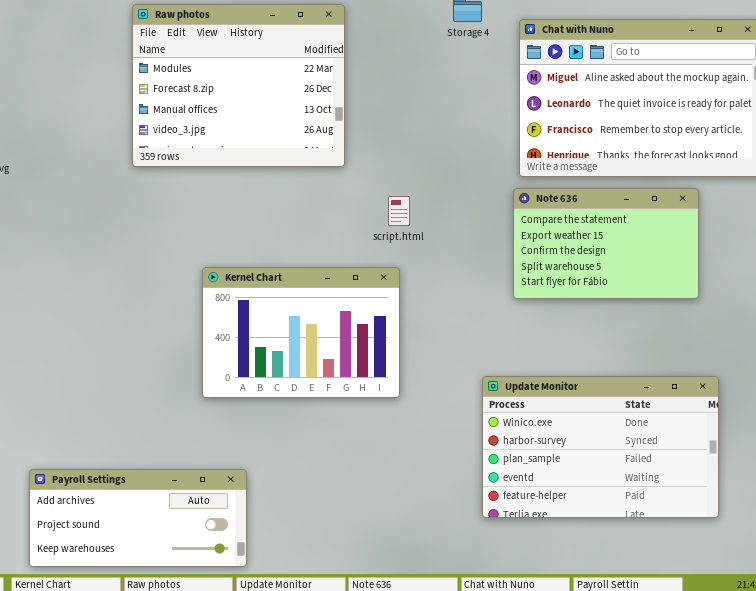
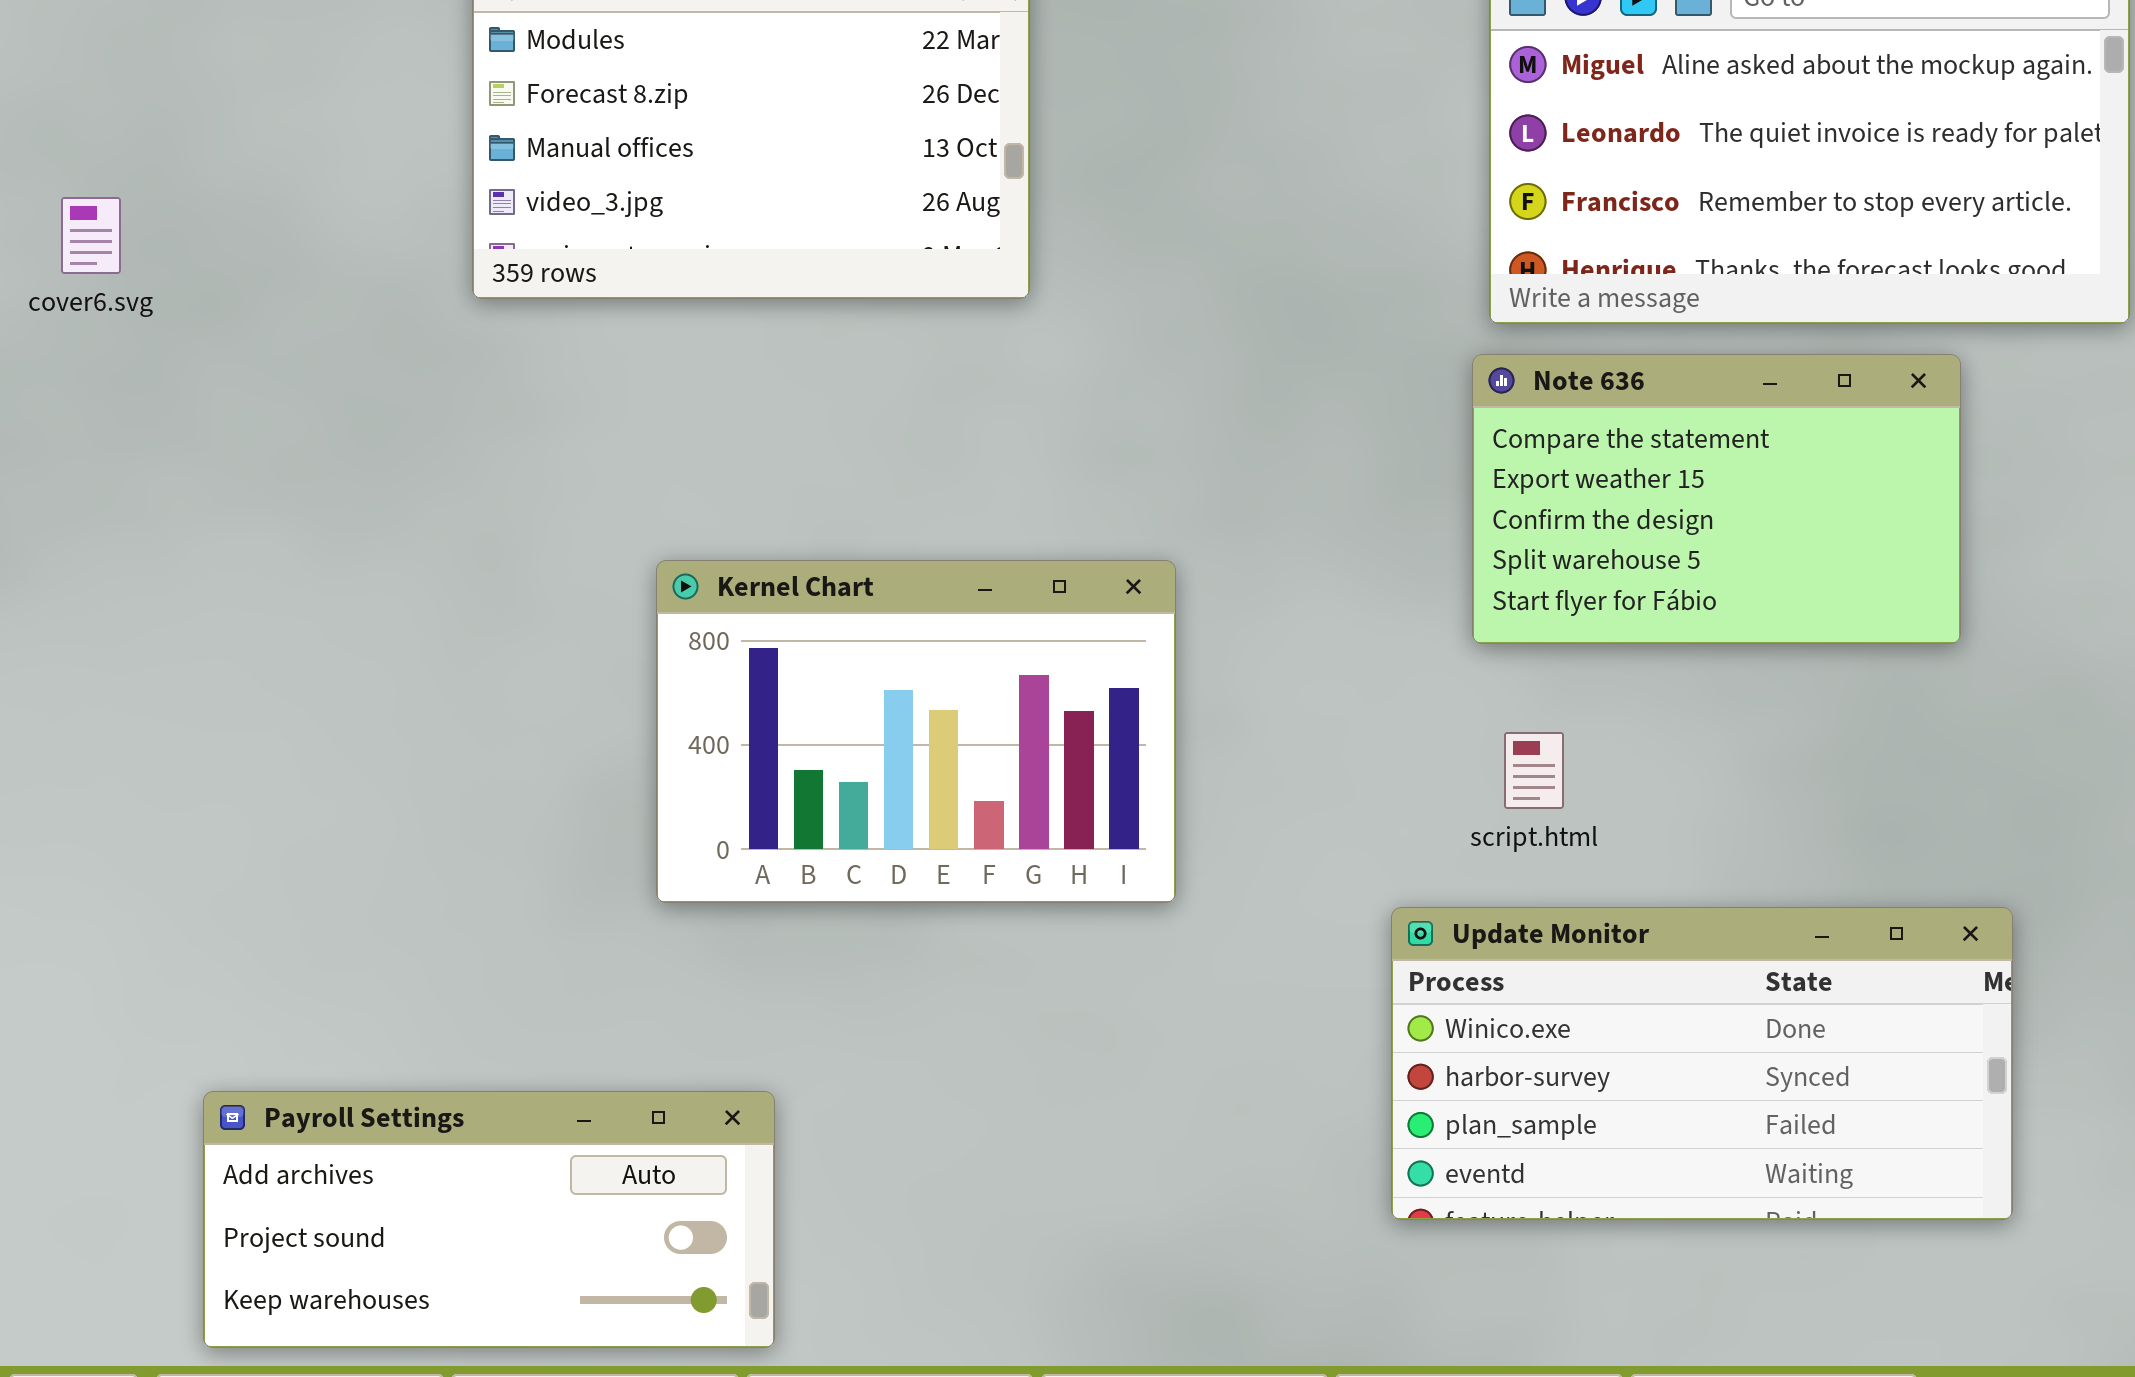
script.html: [388,196,410,226] -> [1504,732,1564,809], moved
Update Monitor: [482,376,719,518] -> [1391,907,2013,1220], resized

